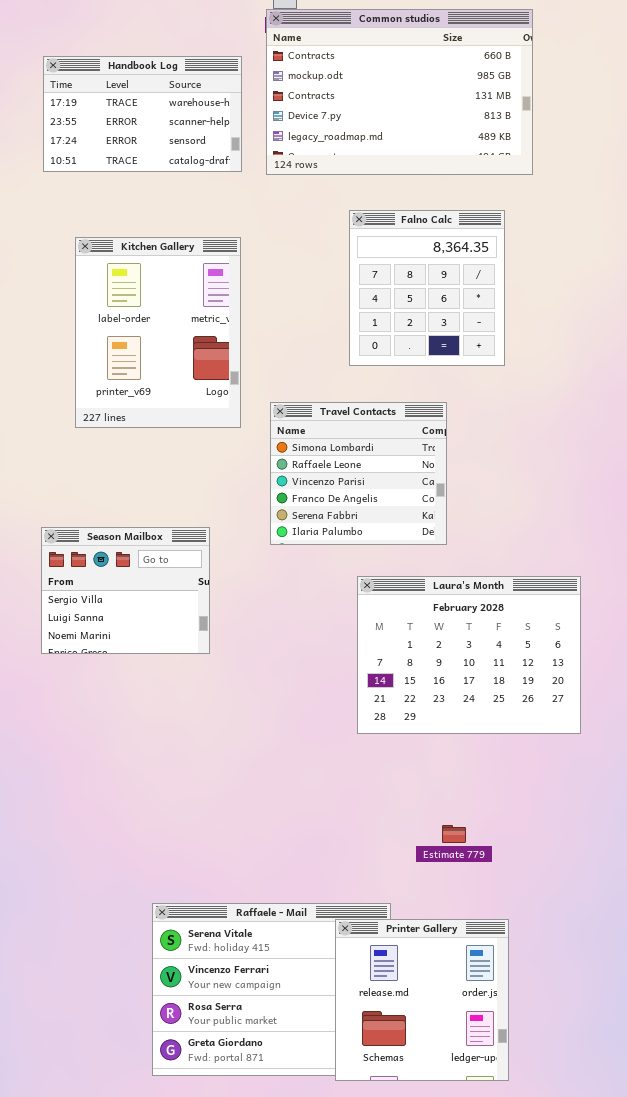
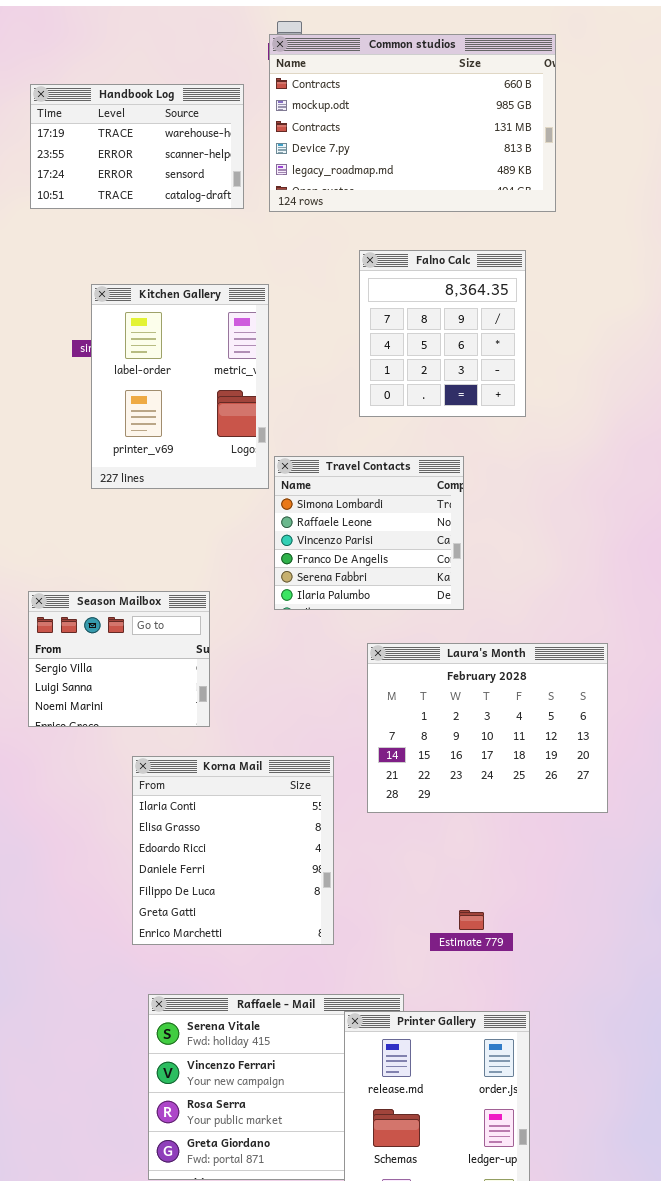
Kitchen Gallery: [75,237,241,428] -> [91,284,269,489], moved
Korna Mail: none -> [132,756,334,945], opened

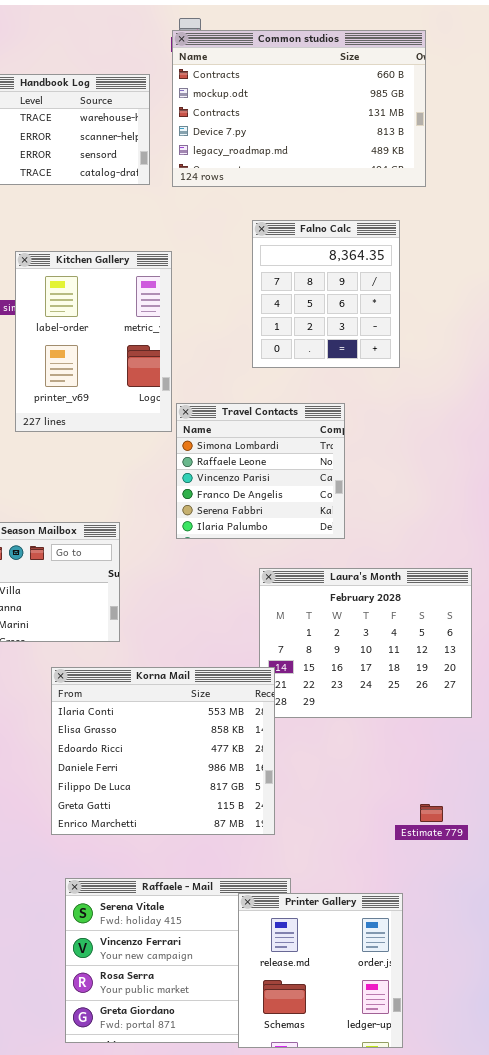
Korna Mail: [132,756,334,945] -> [51,667,275,835], resized
Estimate 779: [459,910,484,930] -> [420,804,443,822], moved

